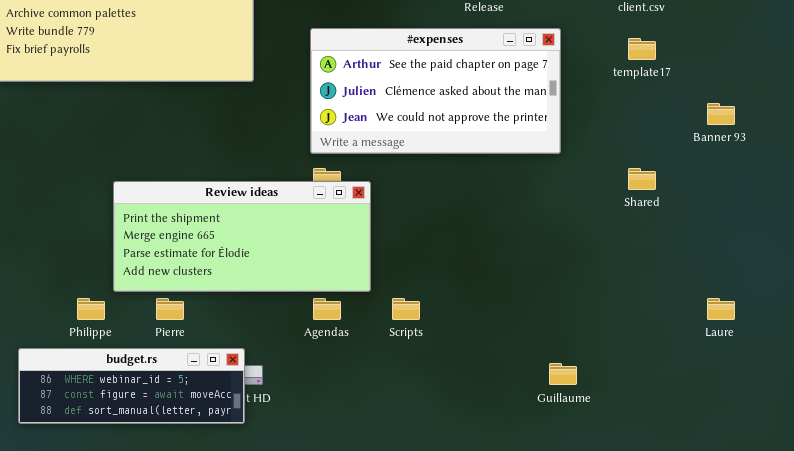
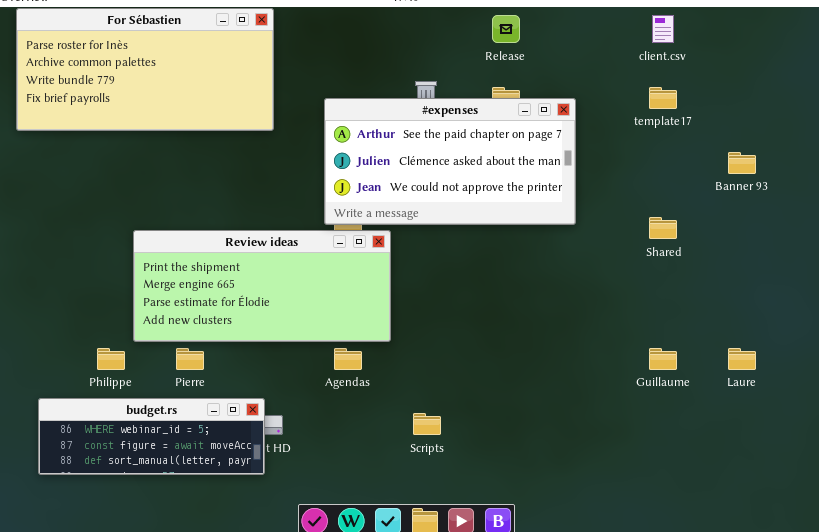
#expenses: [310,28,561,154] -> [324,98,576,225], moved
Scripts: [392,298,420,320] -> [413,413,441,435], moved
Guillaume: [549,363,577,385] -> [649,348,677,370], moved

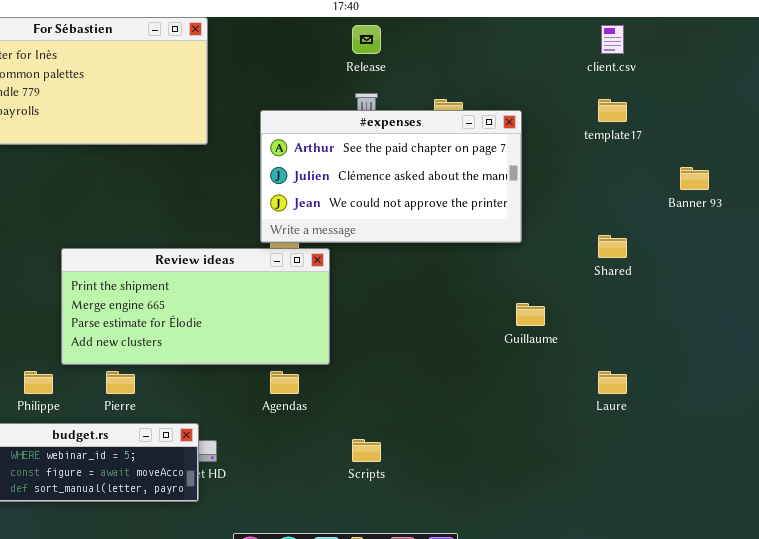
Release: [492,15,520,43] -> [352,25,381,54], moved
Guillaume: [649,348,677,370] -> [516,303,545,326], moved
Laure: [728,348,756,370] -> [598,371,627,394], moved

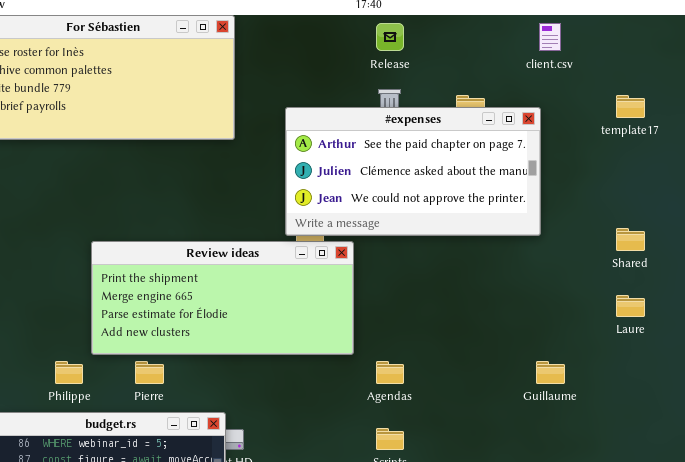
client.csv: [601,25,624,54] -> [539,23,561,51], moved
Guillaume: [516,303,545,326] -> [536,361,565,384], moved
Agendas: [270,371,299,394] -> [376,361,404,384], moved
Laure: [598,371,627,394] -> [616,295,645,317], moved

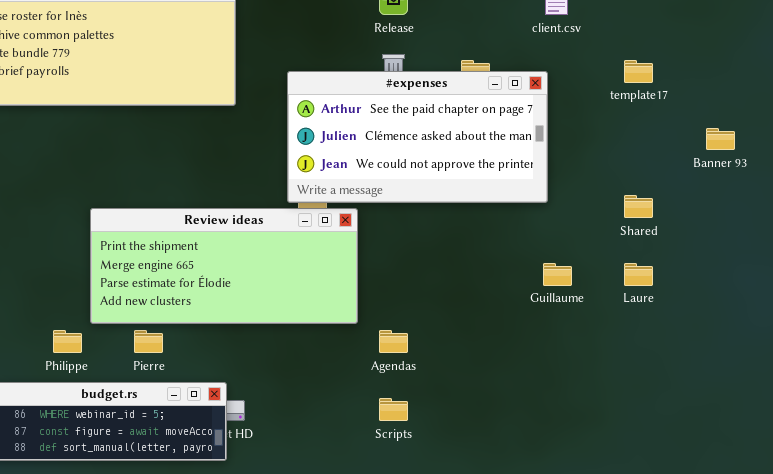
Guillaume: [536,361,565,384] -> [543,263,572,286], moved

